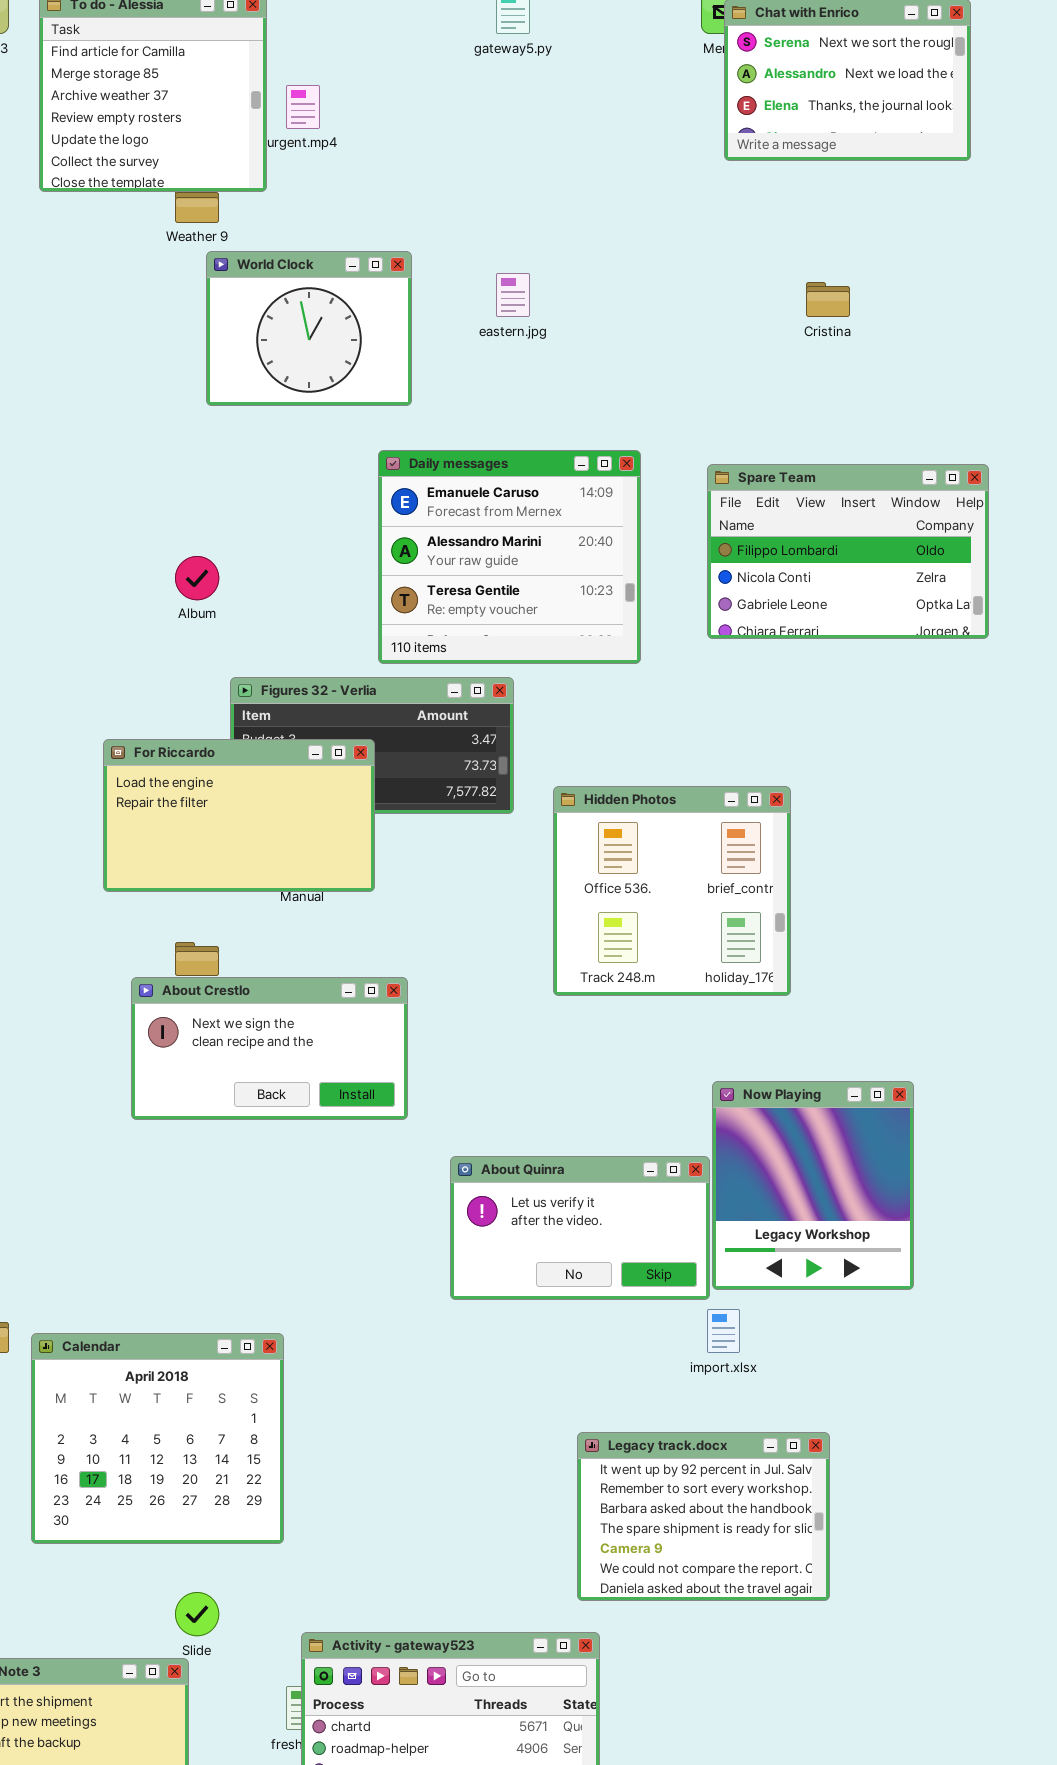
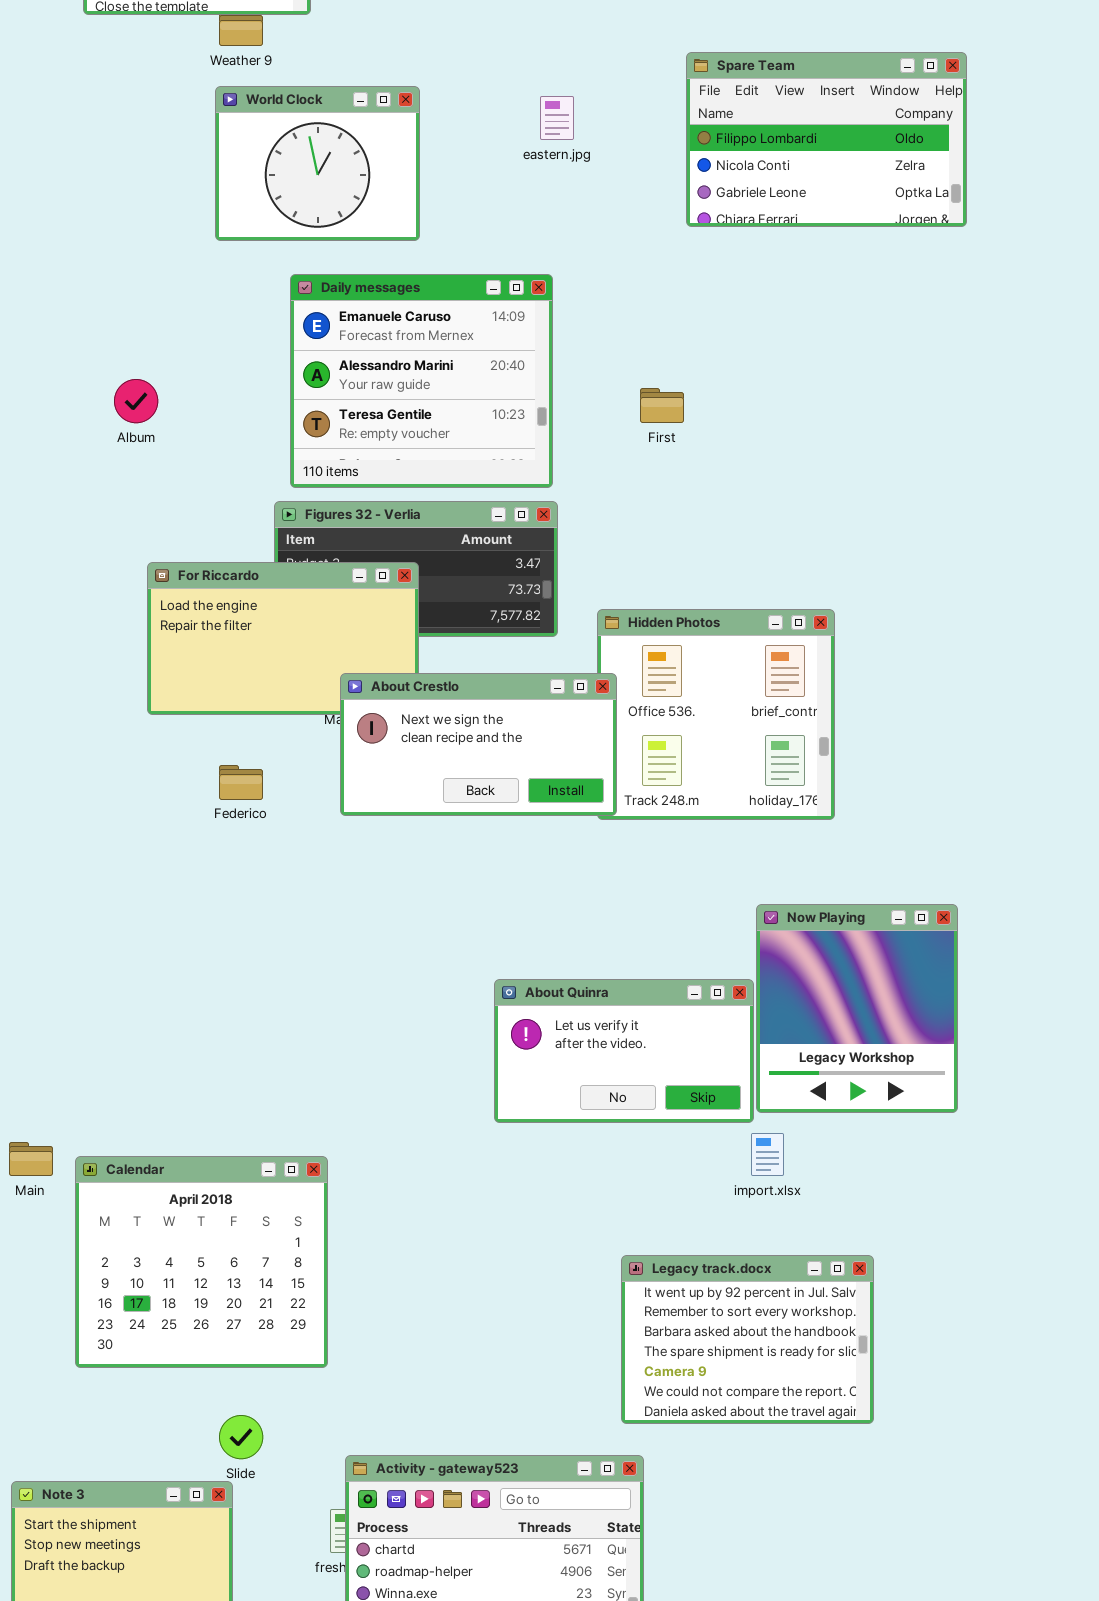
World Clock: [206,251,412,406] -> [215,86,420,241], moved
Daily messages: [378,450,641,664] -> [290,274,553,488], moved
Spare Team: [707,464,989,639] -> [686,52,967,227], moved
Album: [175,556,219,600] -> [114,379,158,423], moved
About Crestlo: [131,977,408,1120] -> [340,673,617,816], moved

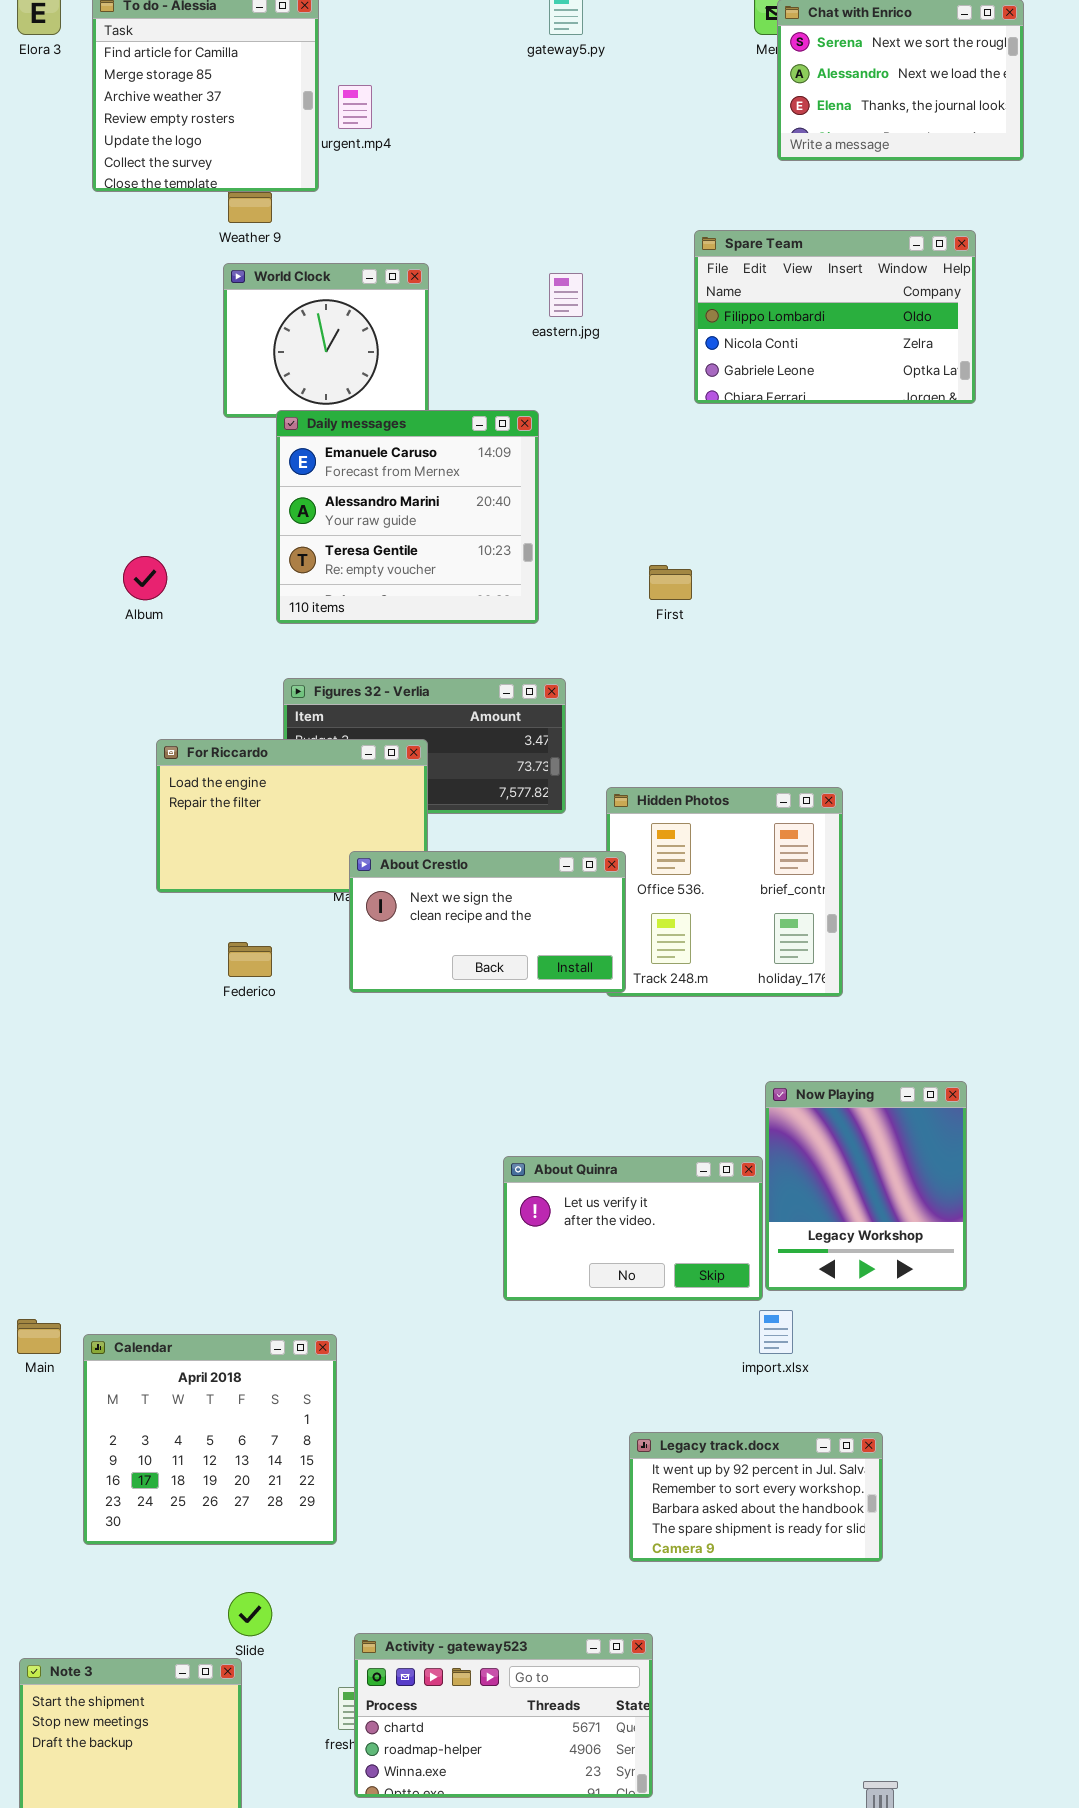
Daily messages: [290,274,553,488] -> [276,410,539,624], moved
Legacy track.docx: [621,1255,874,1424] -> [629,1432,883,1562], resized

